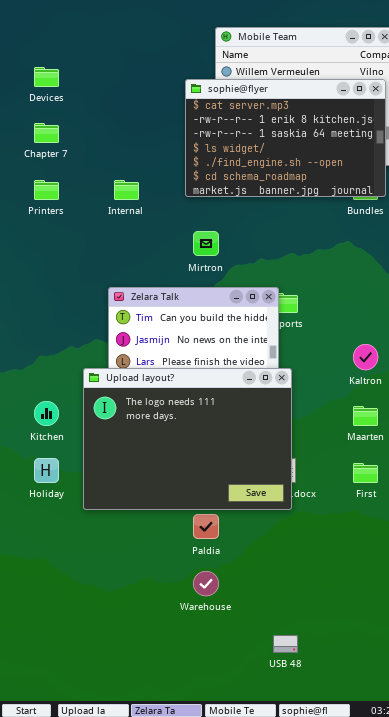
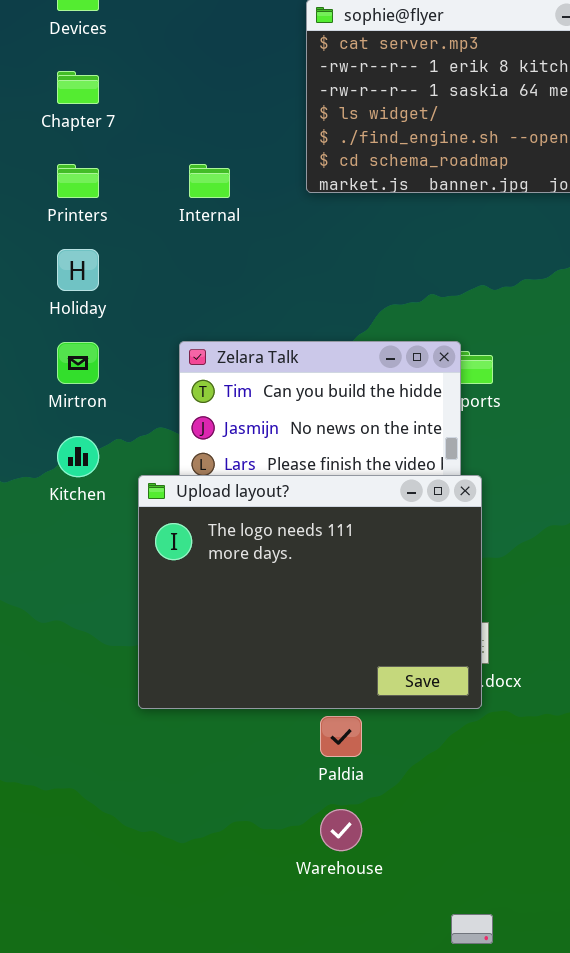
Mirtron: [193,231,219,256] -> [57,342,99,384], moved
Kitchen: [34,401,59,426] -> [57,436,99,477], moved
Holiday: [34,458,59,483] -> [57,249,99,291], moved

